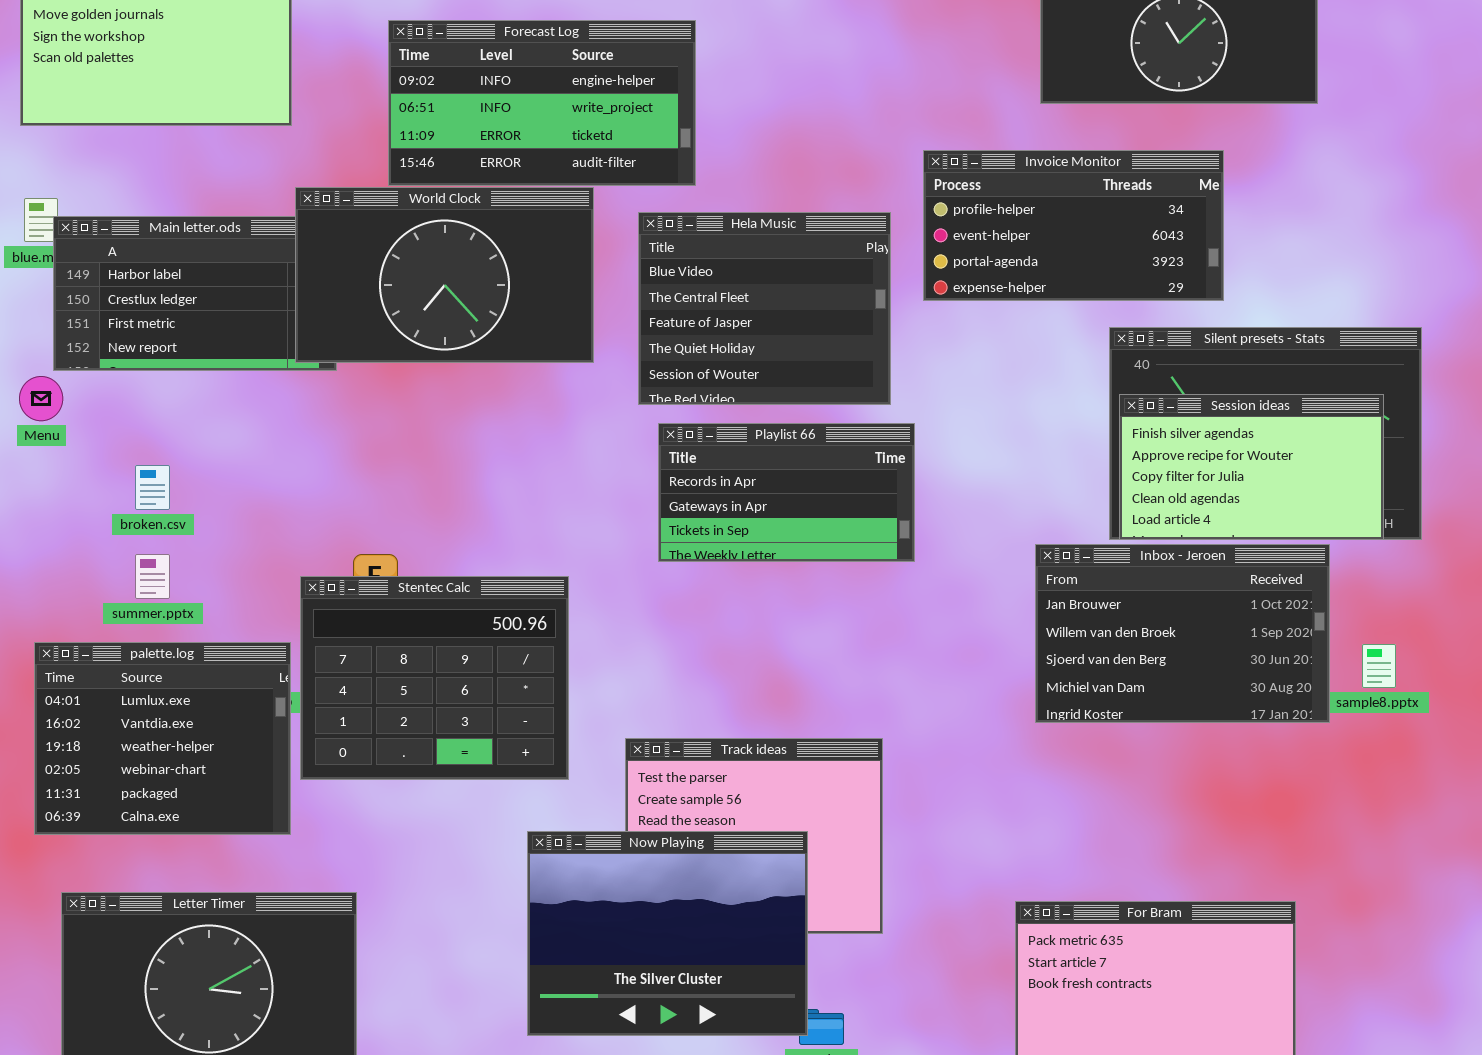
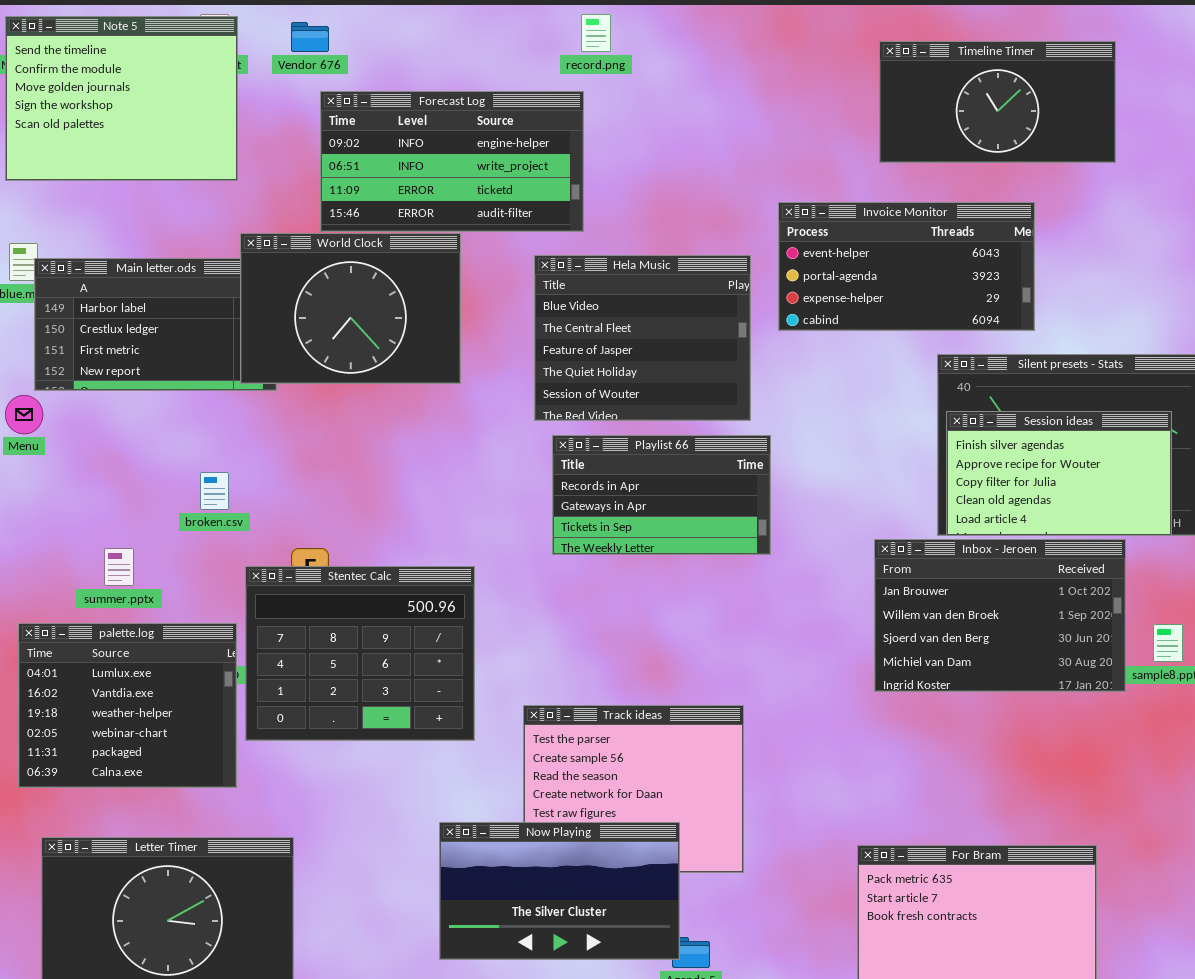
Invoice Monitor: [923,150,1224,301] -> [778,202,1035,331], scrolled down 1 row
World Clock: [295,187,594,363] -> [240,233,461,384], resized
broken.csv: [135,465,170,510] -> [200,472,229,510], moved
Now Playing: [527,831,808,1036] -> [439,822,680,960], resized

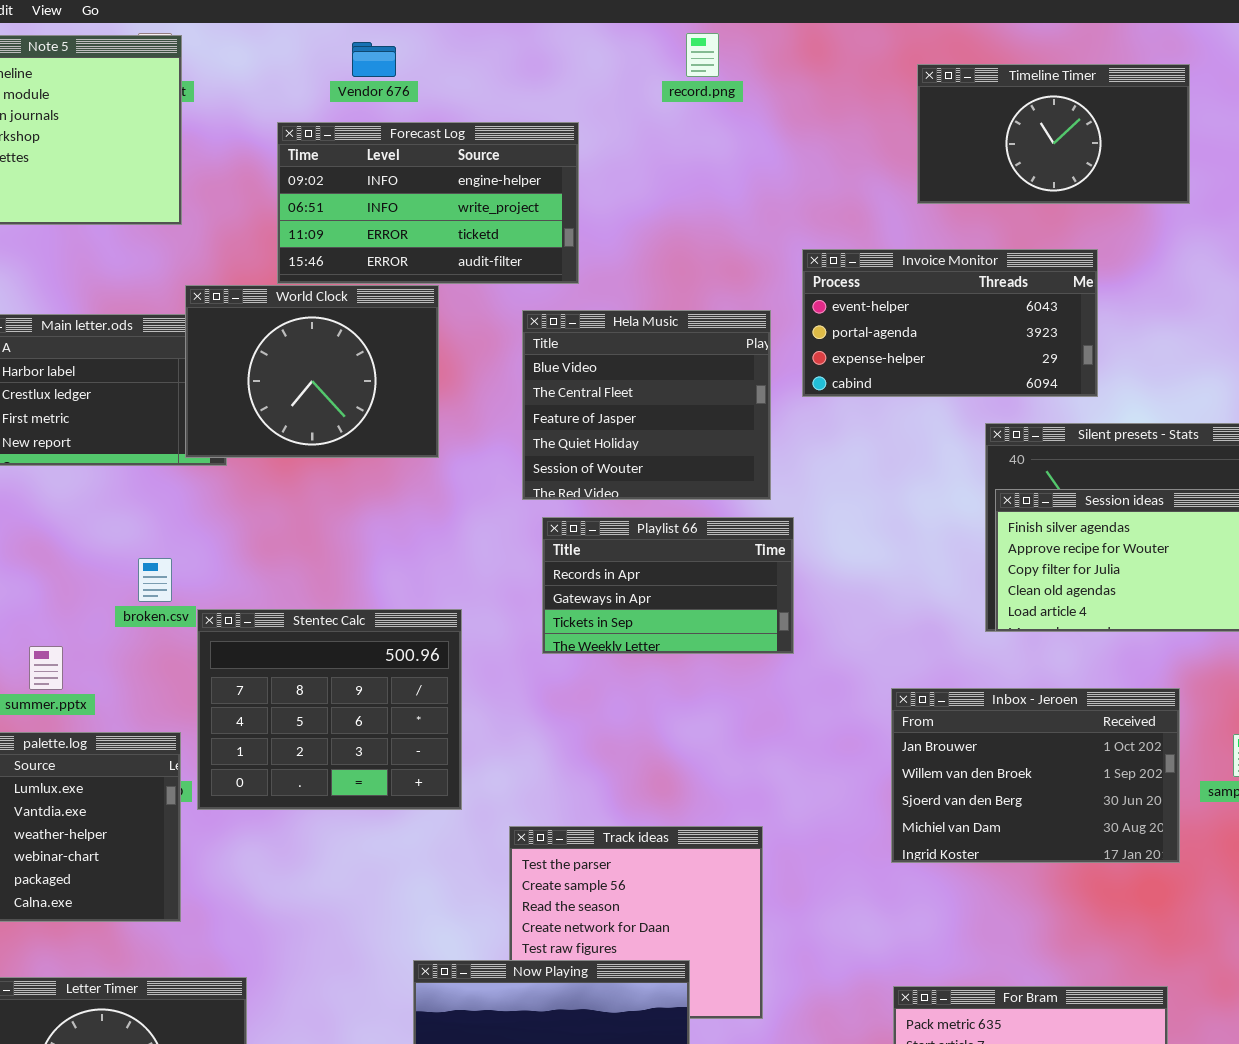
record.png: [581,14,611,52] -> [686,33,719,77], moved
Vendor 676: [291,22,329,52] -> [352,42,396,77], moved
Inbox - Jeroen: [874,539,1126,692] -> [891,688,1180,863], moved
Stentec Calc: [245,566,475,741] -> [197,609,462,810], moved

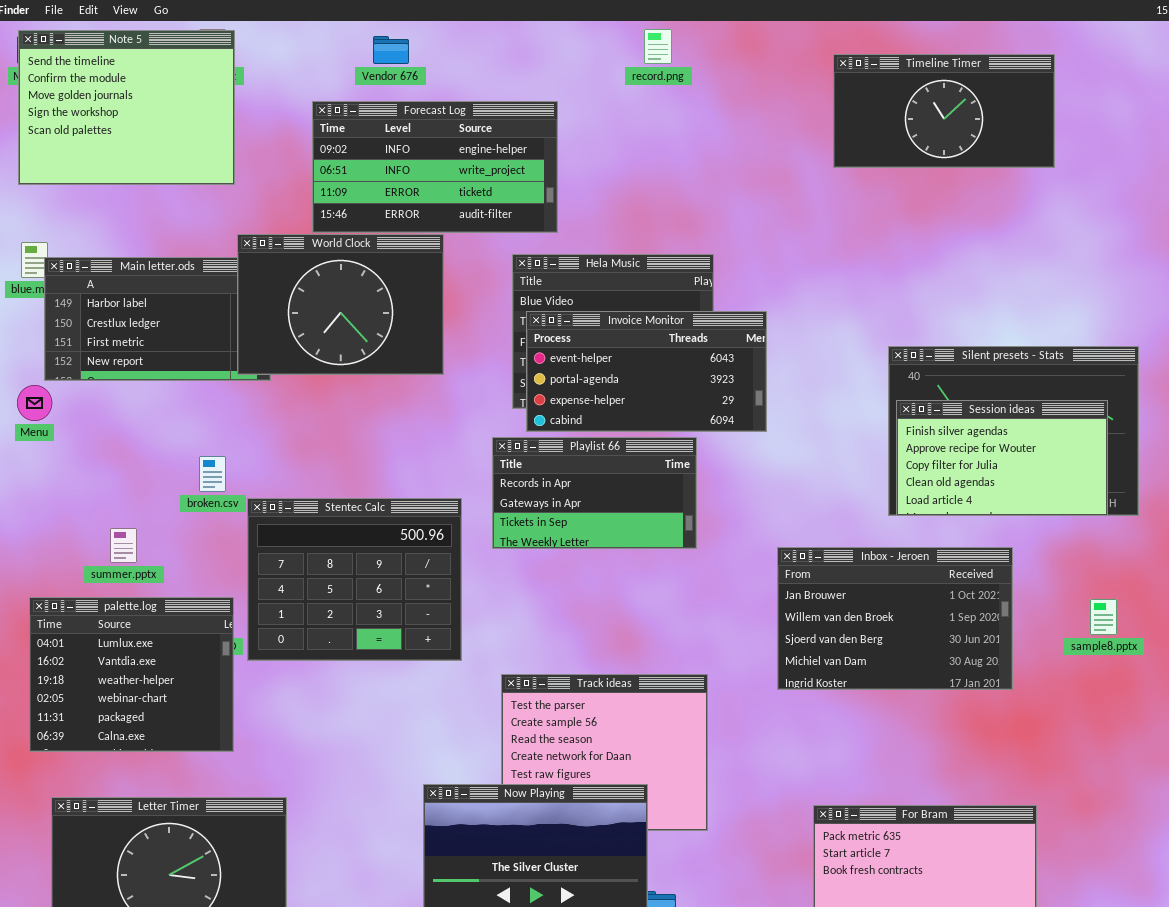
Invoice Monitor: [802,249,1098,397] -> [526,311,767,432], moved
Playlist 66: [542,517,794,654] -> [492,437,697,549], moved
Inbox - Jeroen: [891,688,1180,863] -> [777,547,1013,690], moved

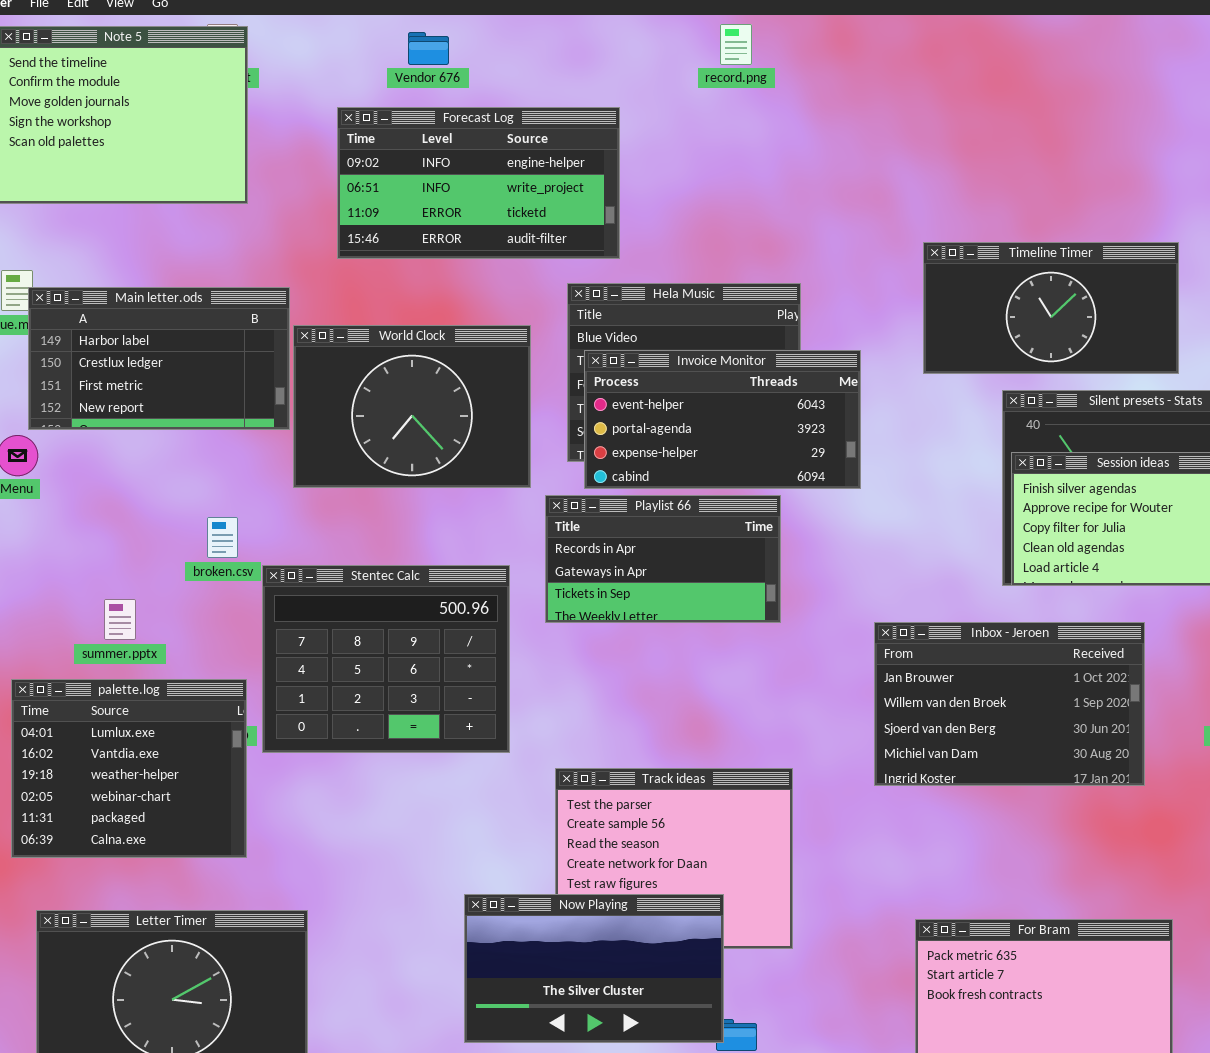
Timeline Timer: [833,54,1055,168] -> [923,242,1179,374], moved
World Clock: [237,234,444,375] -> [293,325,531,488], moved

